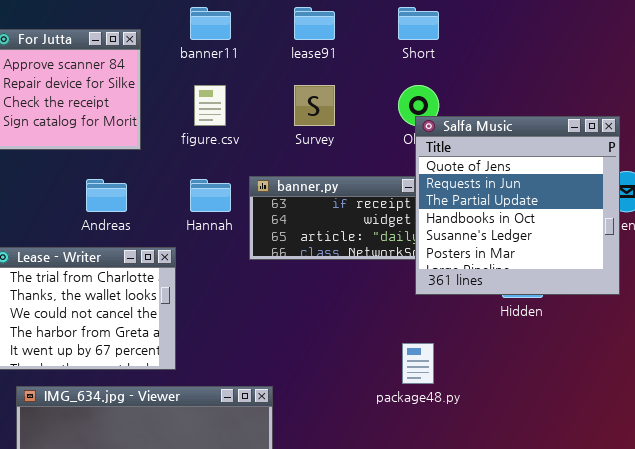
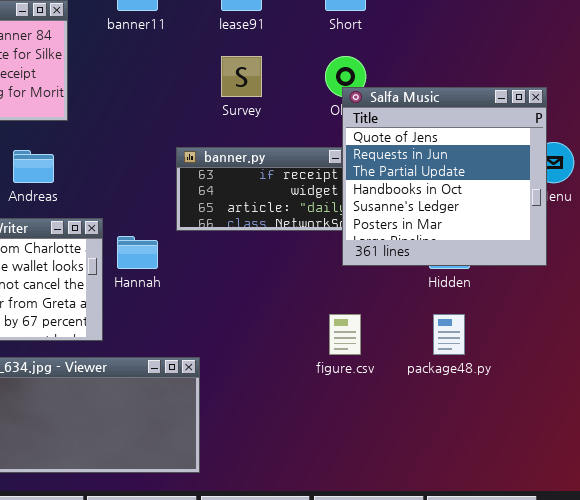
figure.csv: [194,85,226,126] -> [329,314,361,355], moved
Hannah: [190,179,231,212] -> [117,236,158,269], moved
package48.py: [402,343,434,384] -> [433,314,465,355], moved

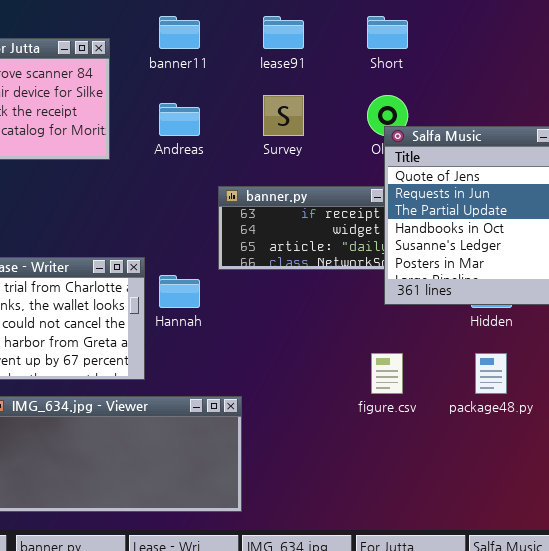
Andreas: [13,150,54,183] -> [159,103,200,136], moved

